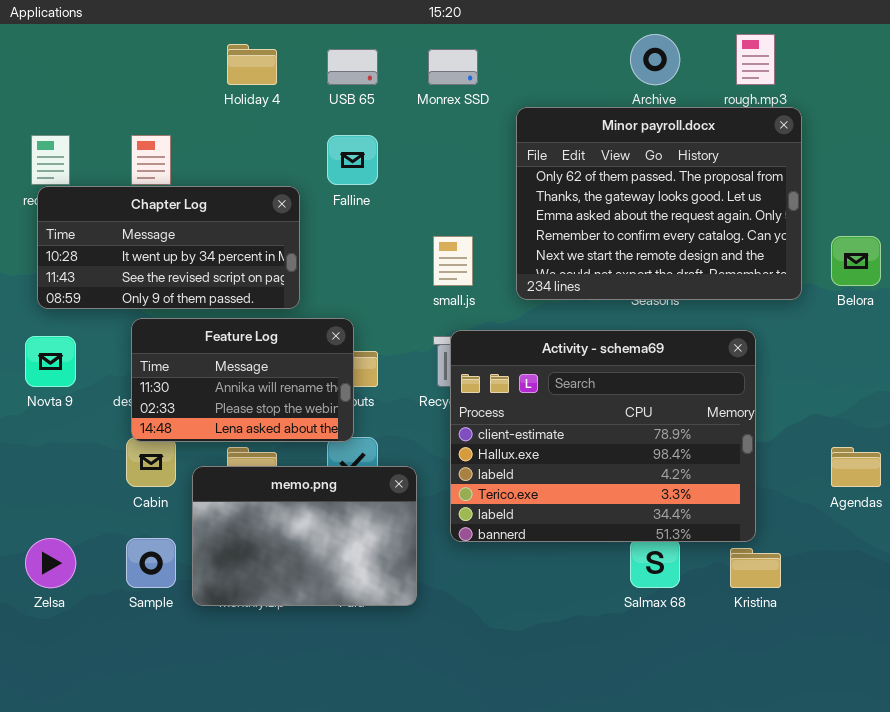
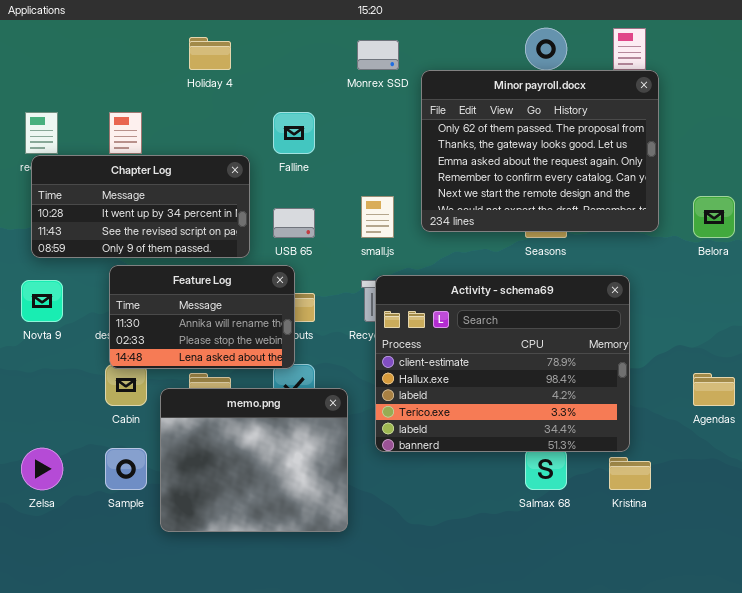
USB 65: [327,49,378,85] -> [273,208,315,238], moved
Minor payroll.docx: [516,107,802,300] -> [421,70,659,232], moved
memo.png: [192,466,417,606] -> [160,388,348,532], resized

